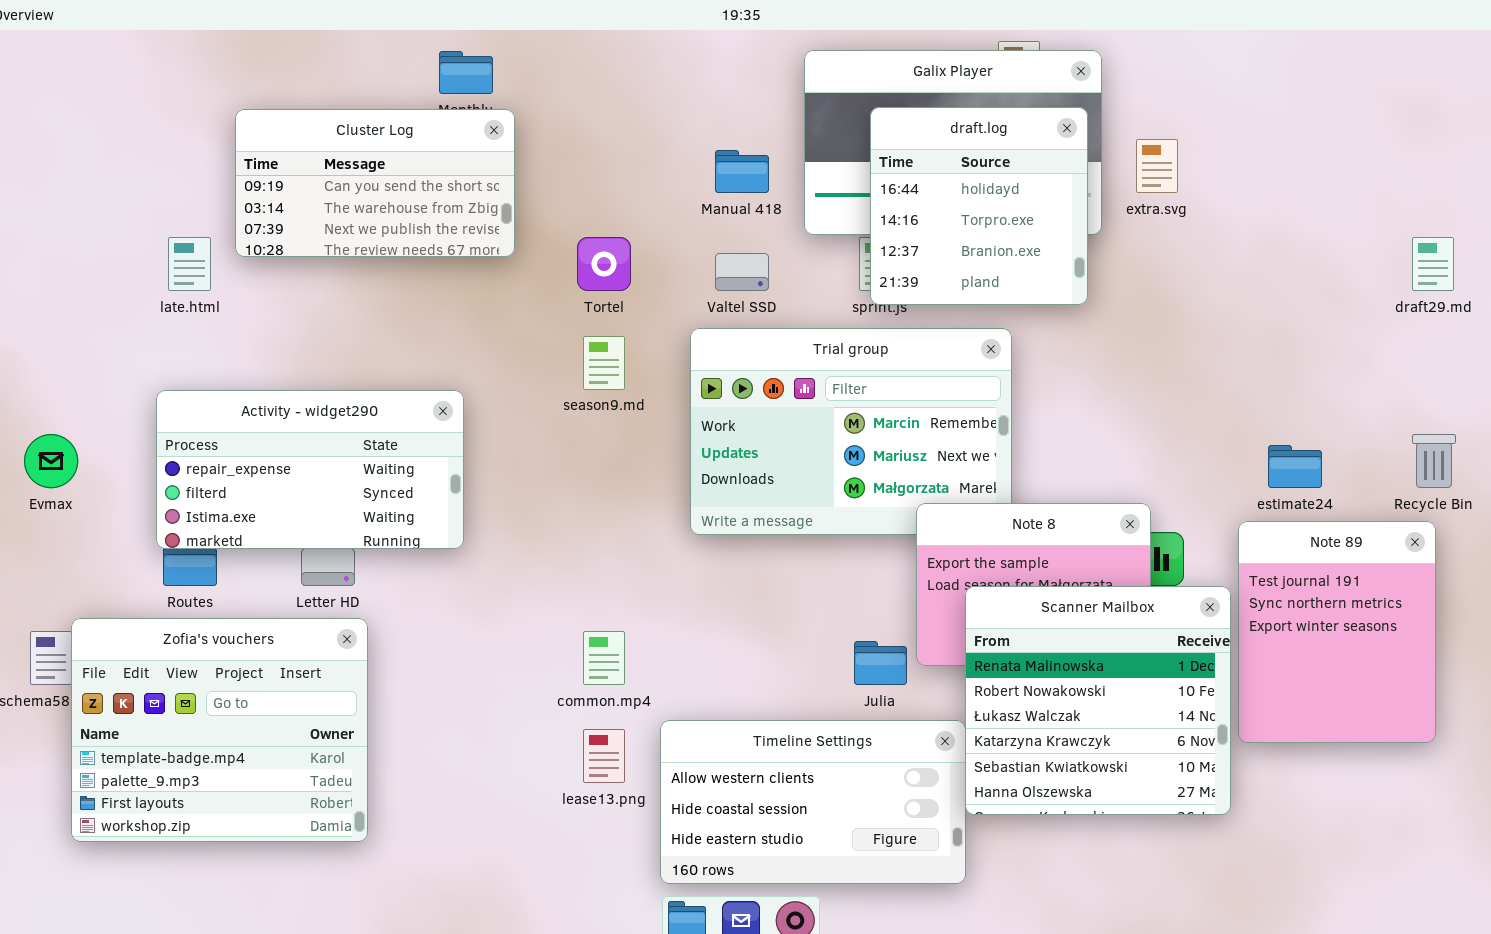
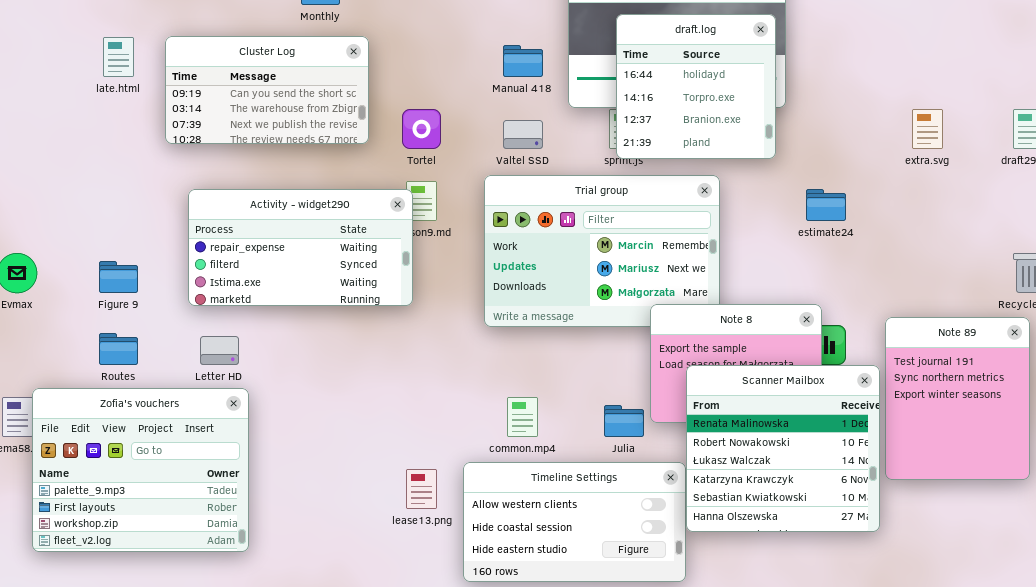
Cluster Log: [235,109,515,257] -> [165,36,369,144], moved
extra.svg: [1136,139,1178,193] -> [912,109,943,149], moved
late.html: [168,237,211,291] -> [103,37,134,77], moved
Activity - widget290: [156,390,464,549] -> [188,189,413,306], moved
estimate24: [1268,445,1322,488] -> [806,189,846,221], moved
Zofia's vouchers: [71,618,368,842] -> [32,388,249,552], scrolled down 1 row
common.mp4: [583,631,625,685] -> [507,397,538,437], moved

